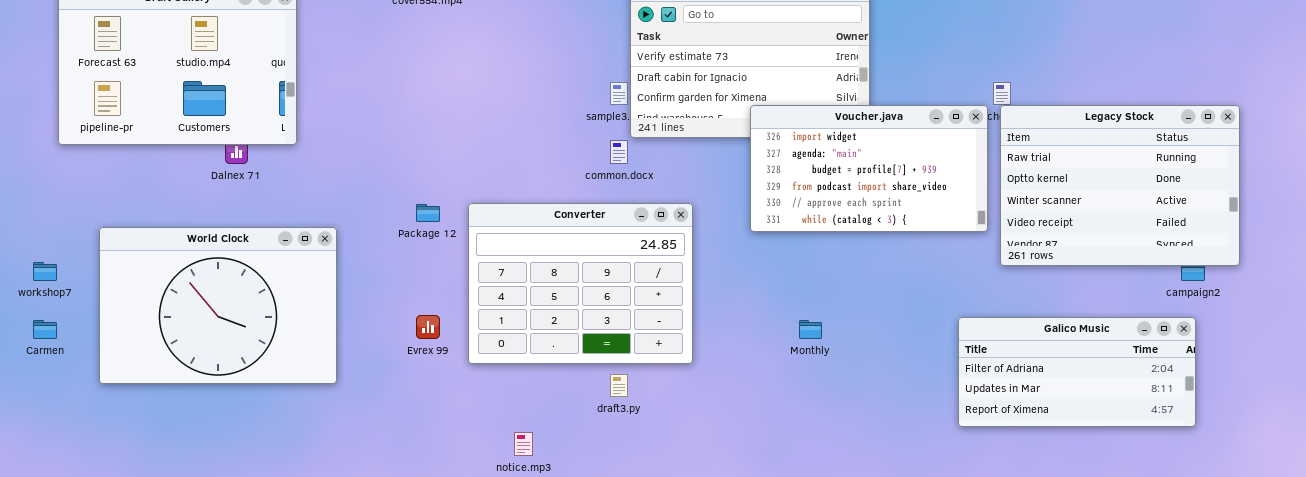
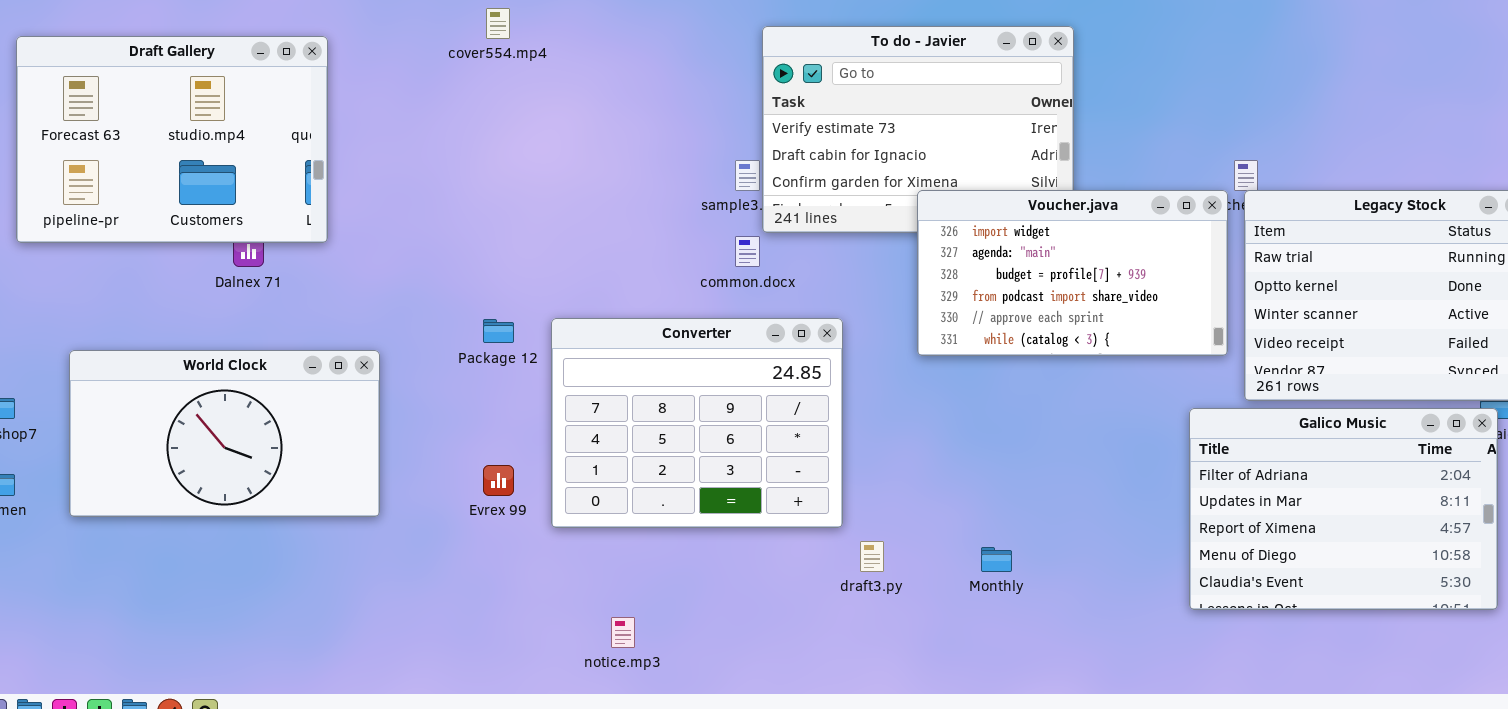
World Clock: [99,227,337,384] -> [69,350,380,517], resized
Galico Music: [958,317,1196,427] -> [1189,408,1498,610], resized
Monthly: [799,320,822,339] -> [981,547,1012,572], moved
draft3.py: [610,374,628,397] -> [860,541,884,572], moved

